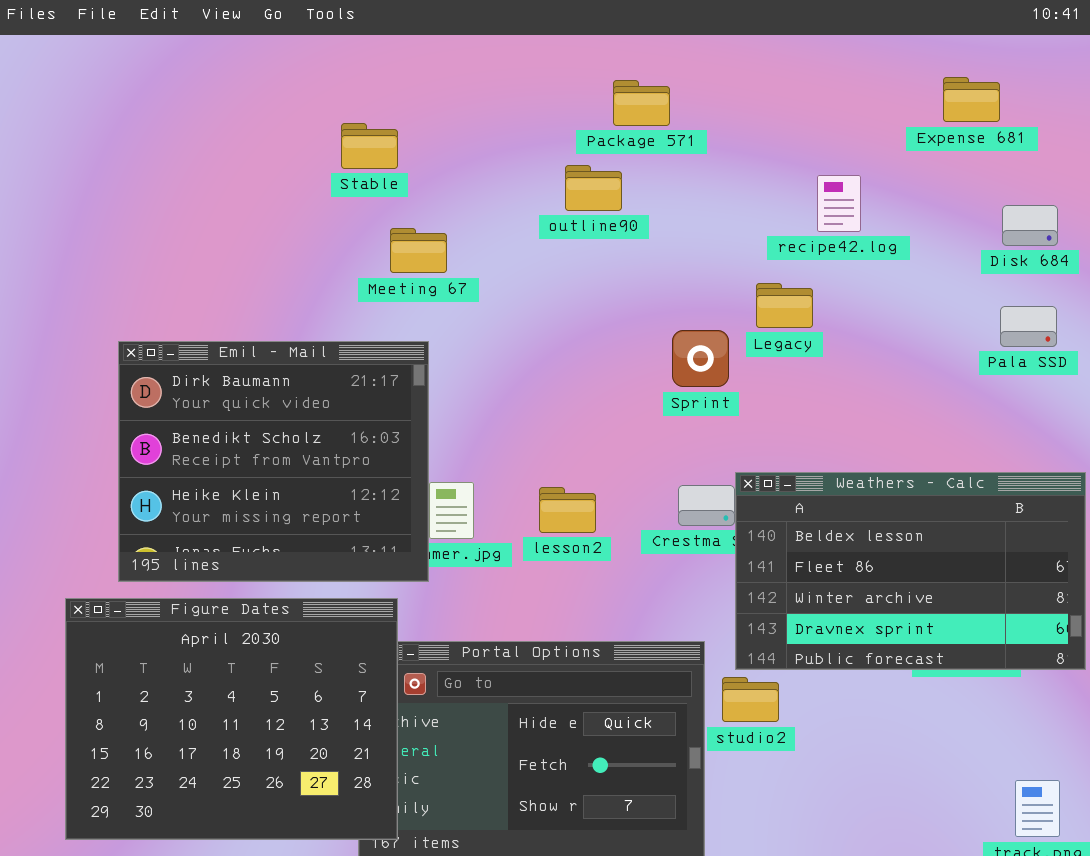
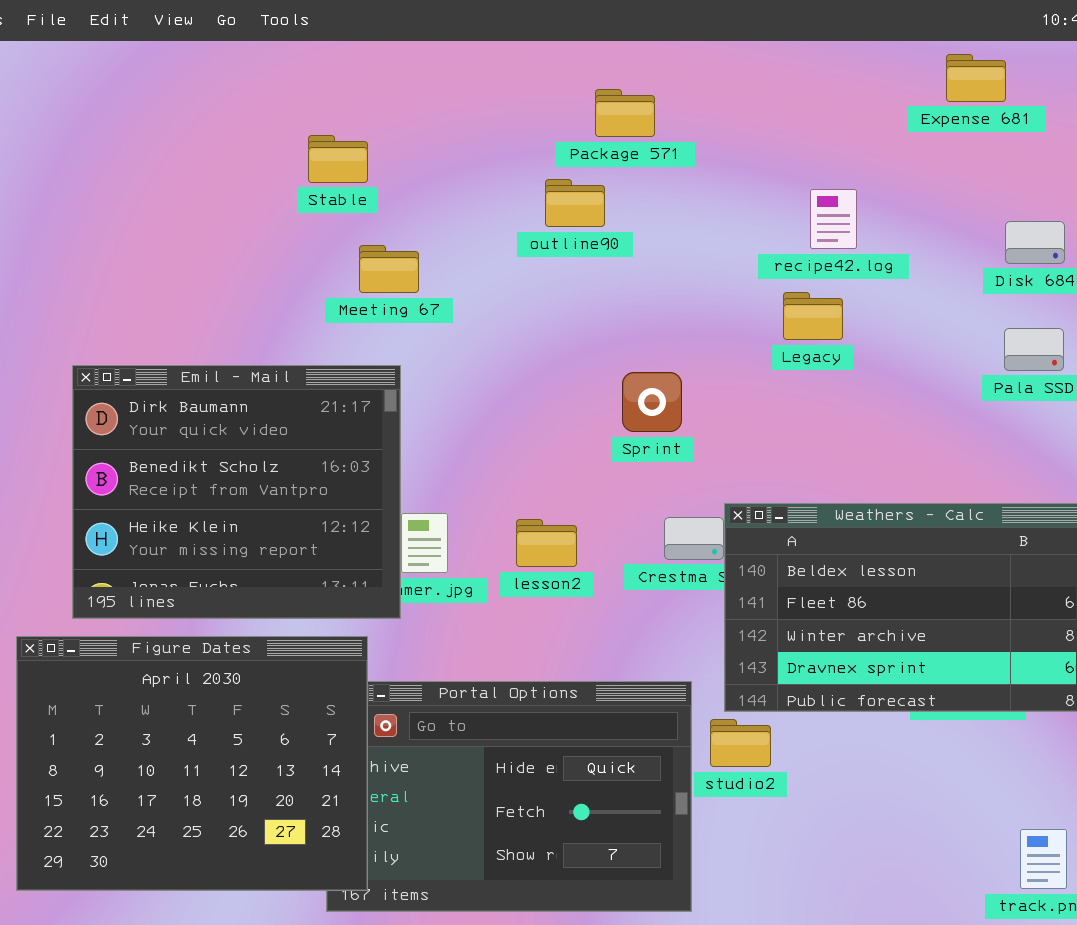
Expense 681: [943,77,1000,122] -> [946,54,1006,102], moved
Legacy: [756,283,813,328] -> [783,292,843,340], moved
Sprint: [672,330,729,387] -> [622,372,682,432], moved

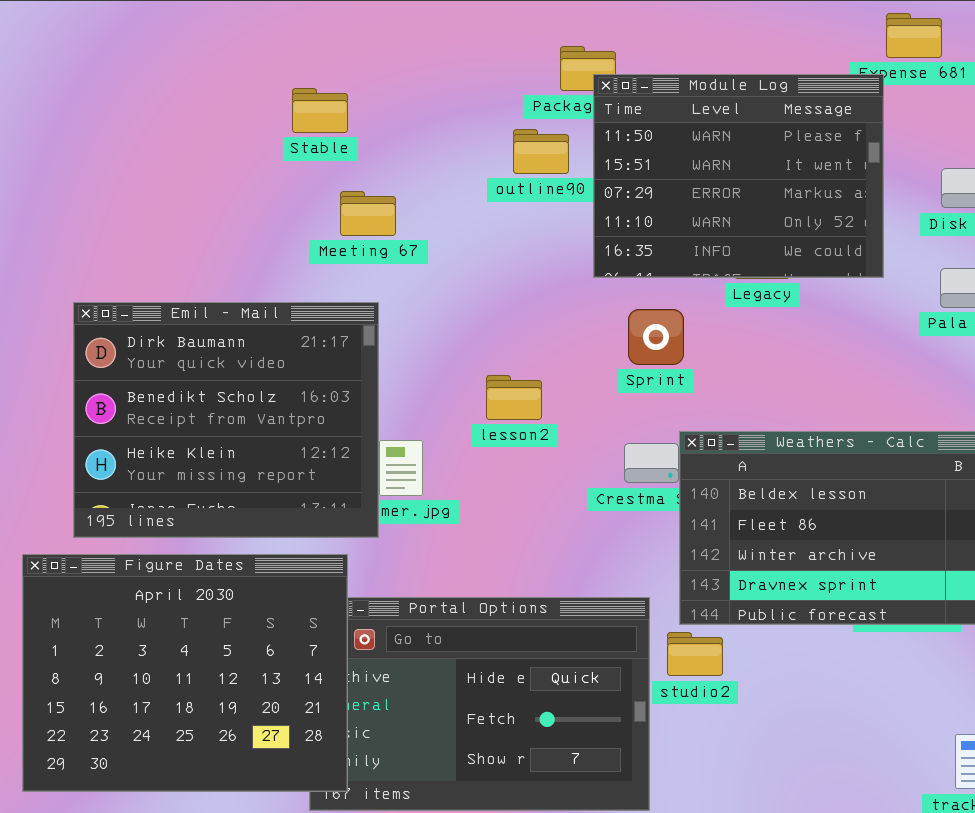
Module Log: none -> [593,74,884,278], opened
Sprint: [622,372,682,432] -> [628,309,684,365], moved
lesson2: [516,519,577,567] -> [486,375,542,420], moved

